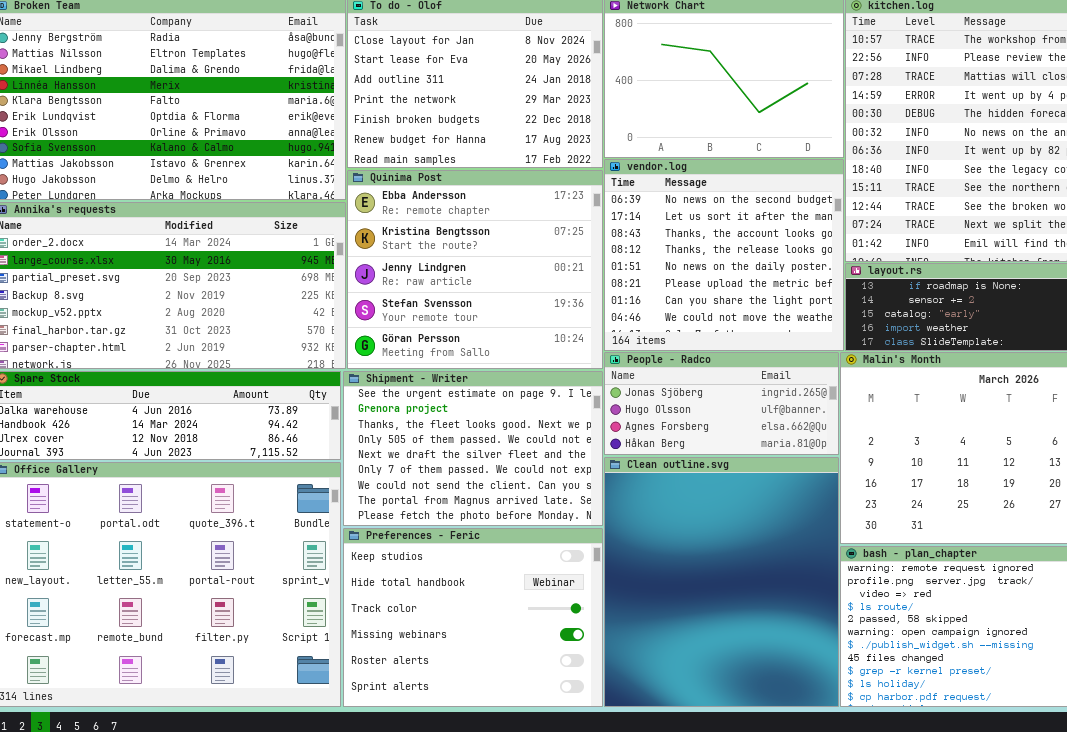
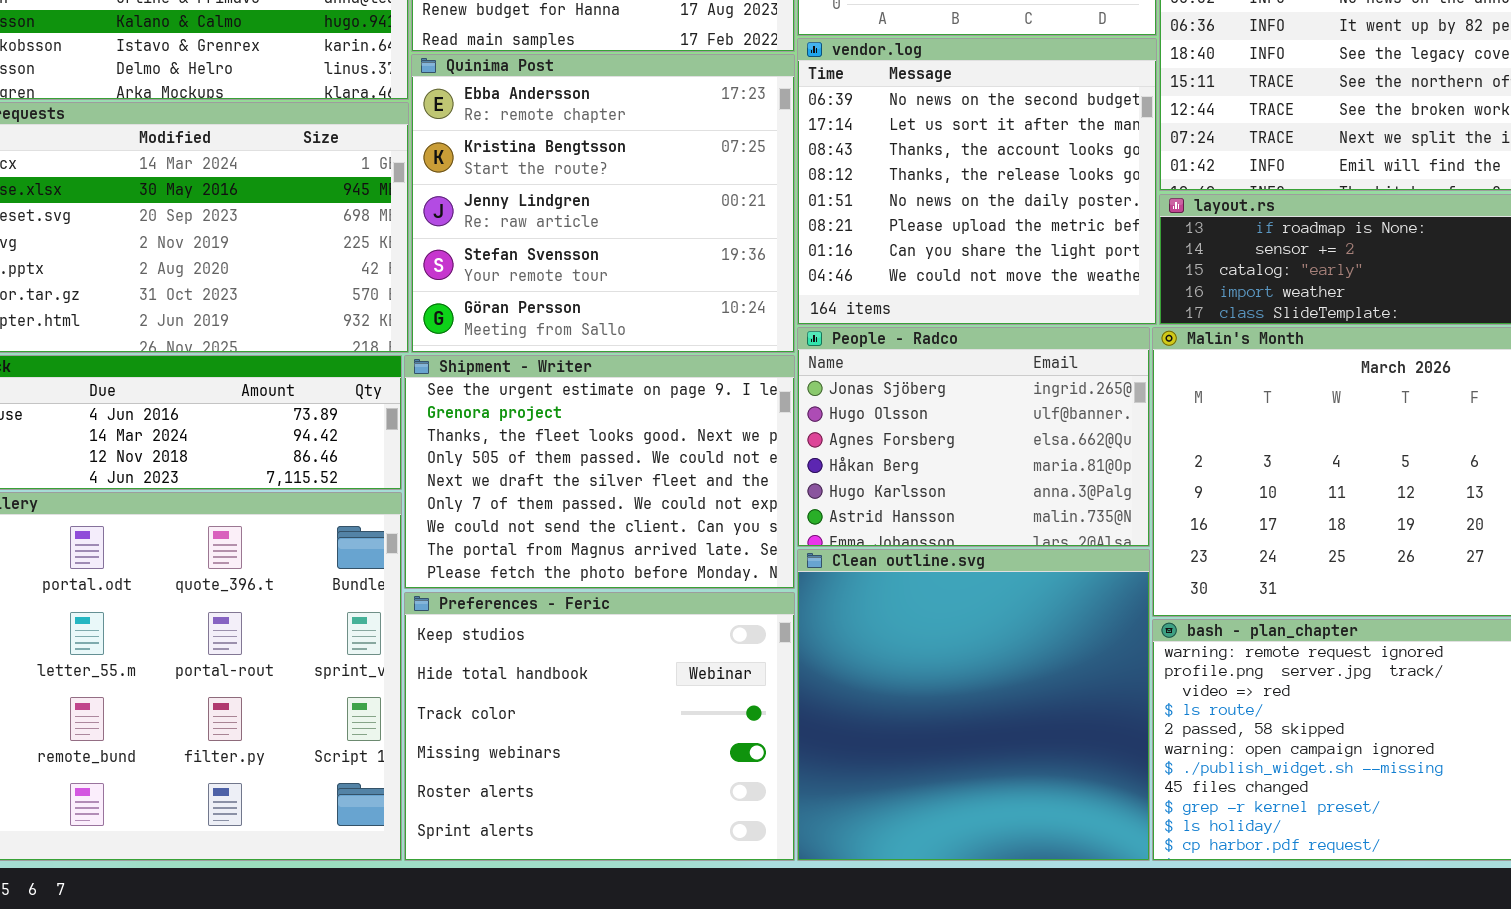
People - Radco: [604,352,839,455] -> [797,327,1150,547], resized
Clean outline.svg: [604,457,839,707] -> [797,549,1150,861], resized

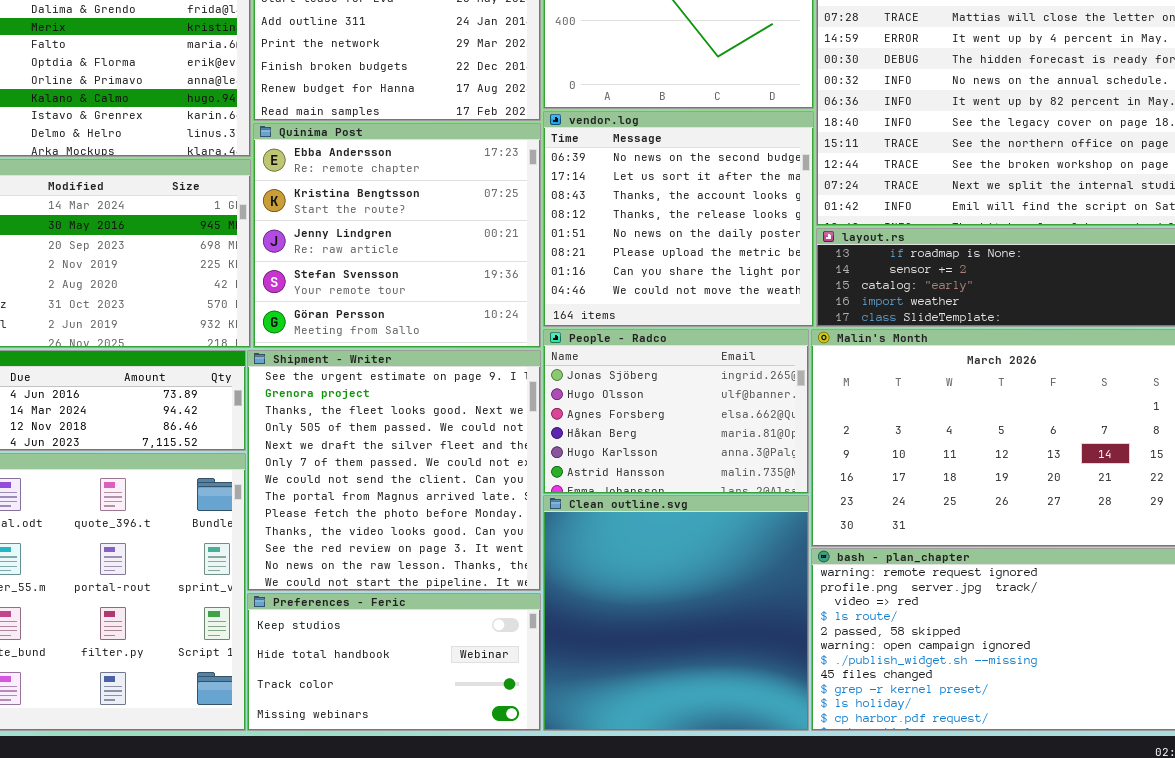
Shipment - Writer: [404,355,795,589] -> [247,350,541,591], resized
Preferences - Feric: [404,592,795,861] -> [247,593,541,731], resized

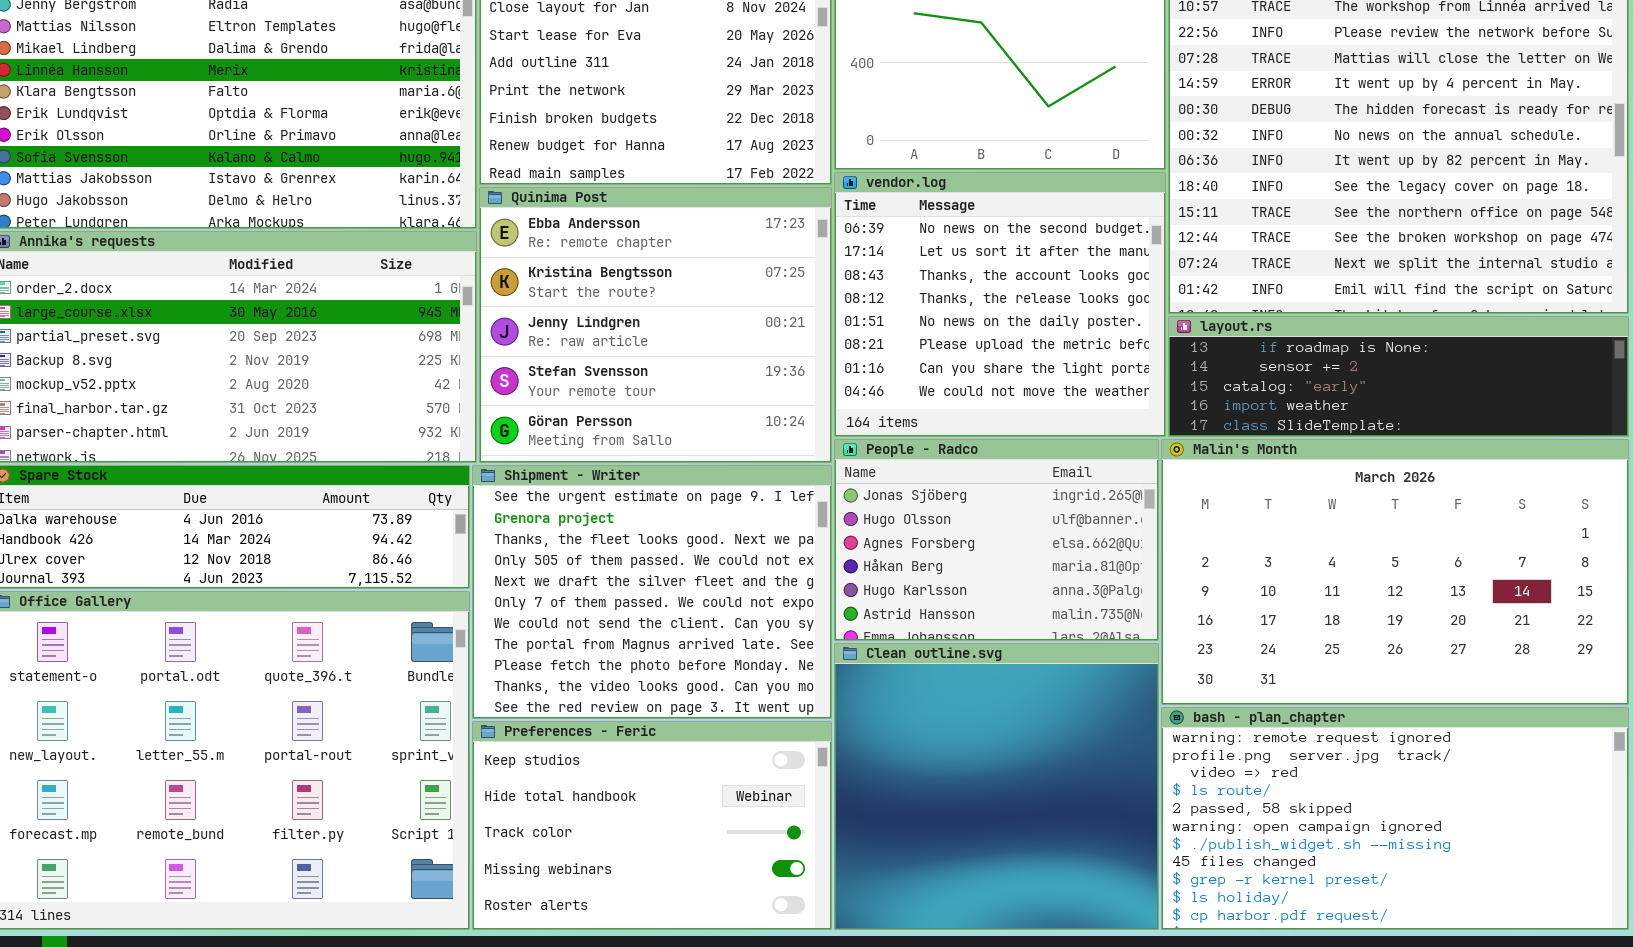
Shipment - Writer: [247,350,541,591] -> [472,465,832,719], resized
Preferences - Feric: [247,593,541,731] -> [472,721,832,930], resized

